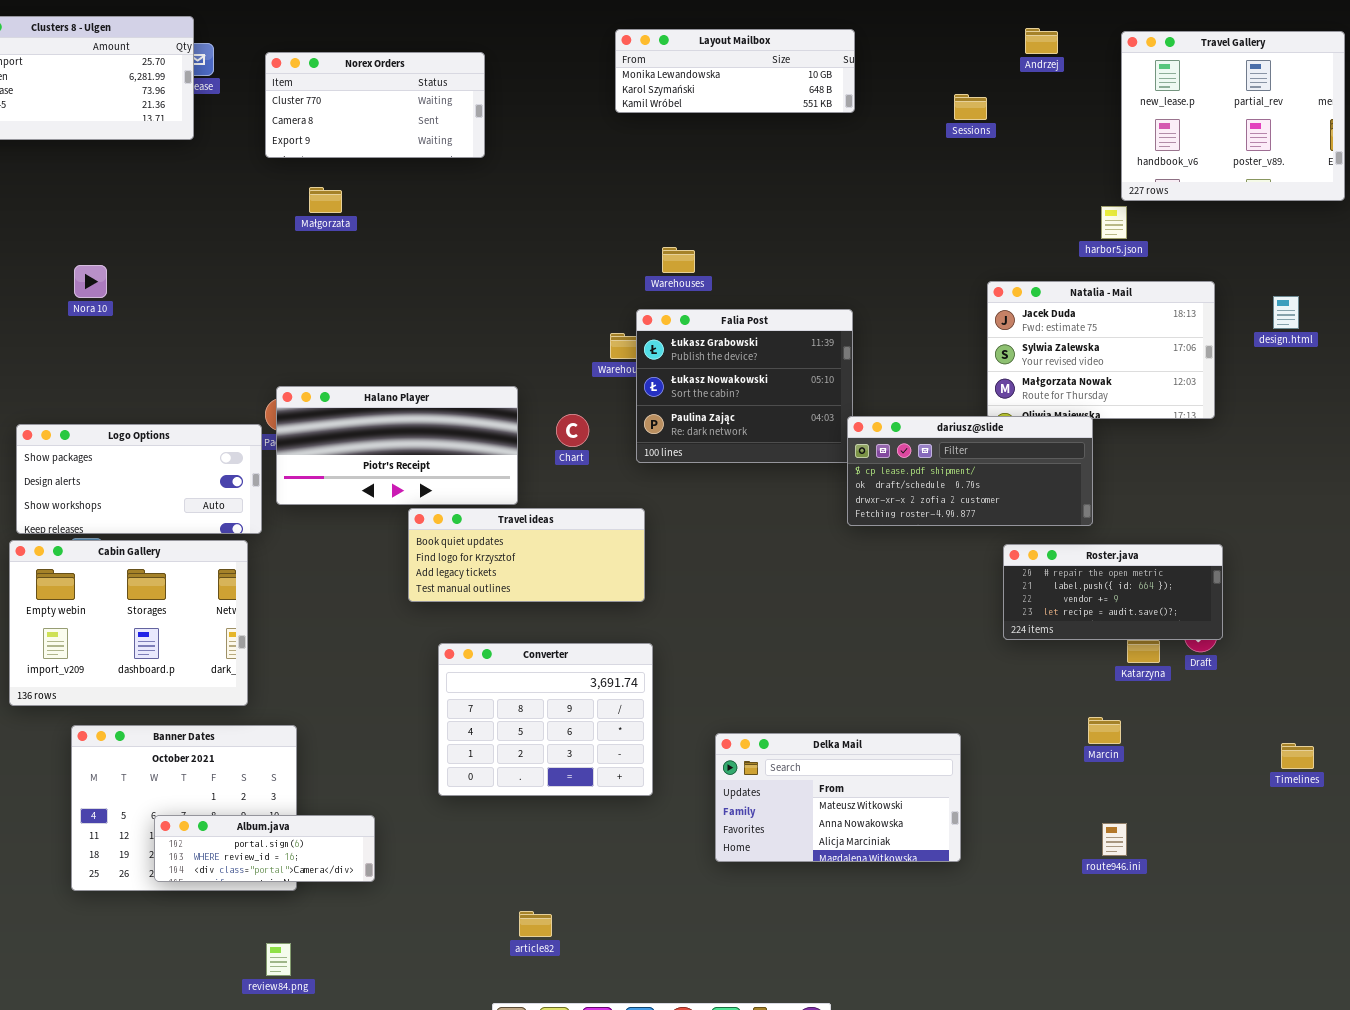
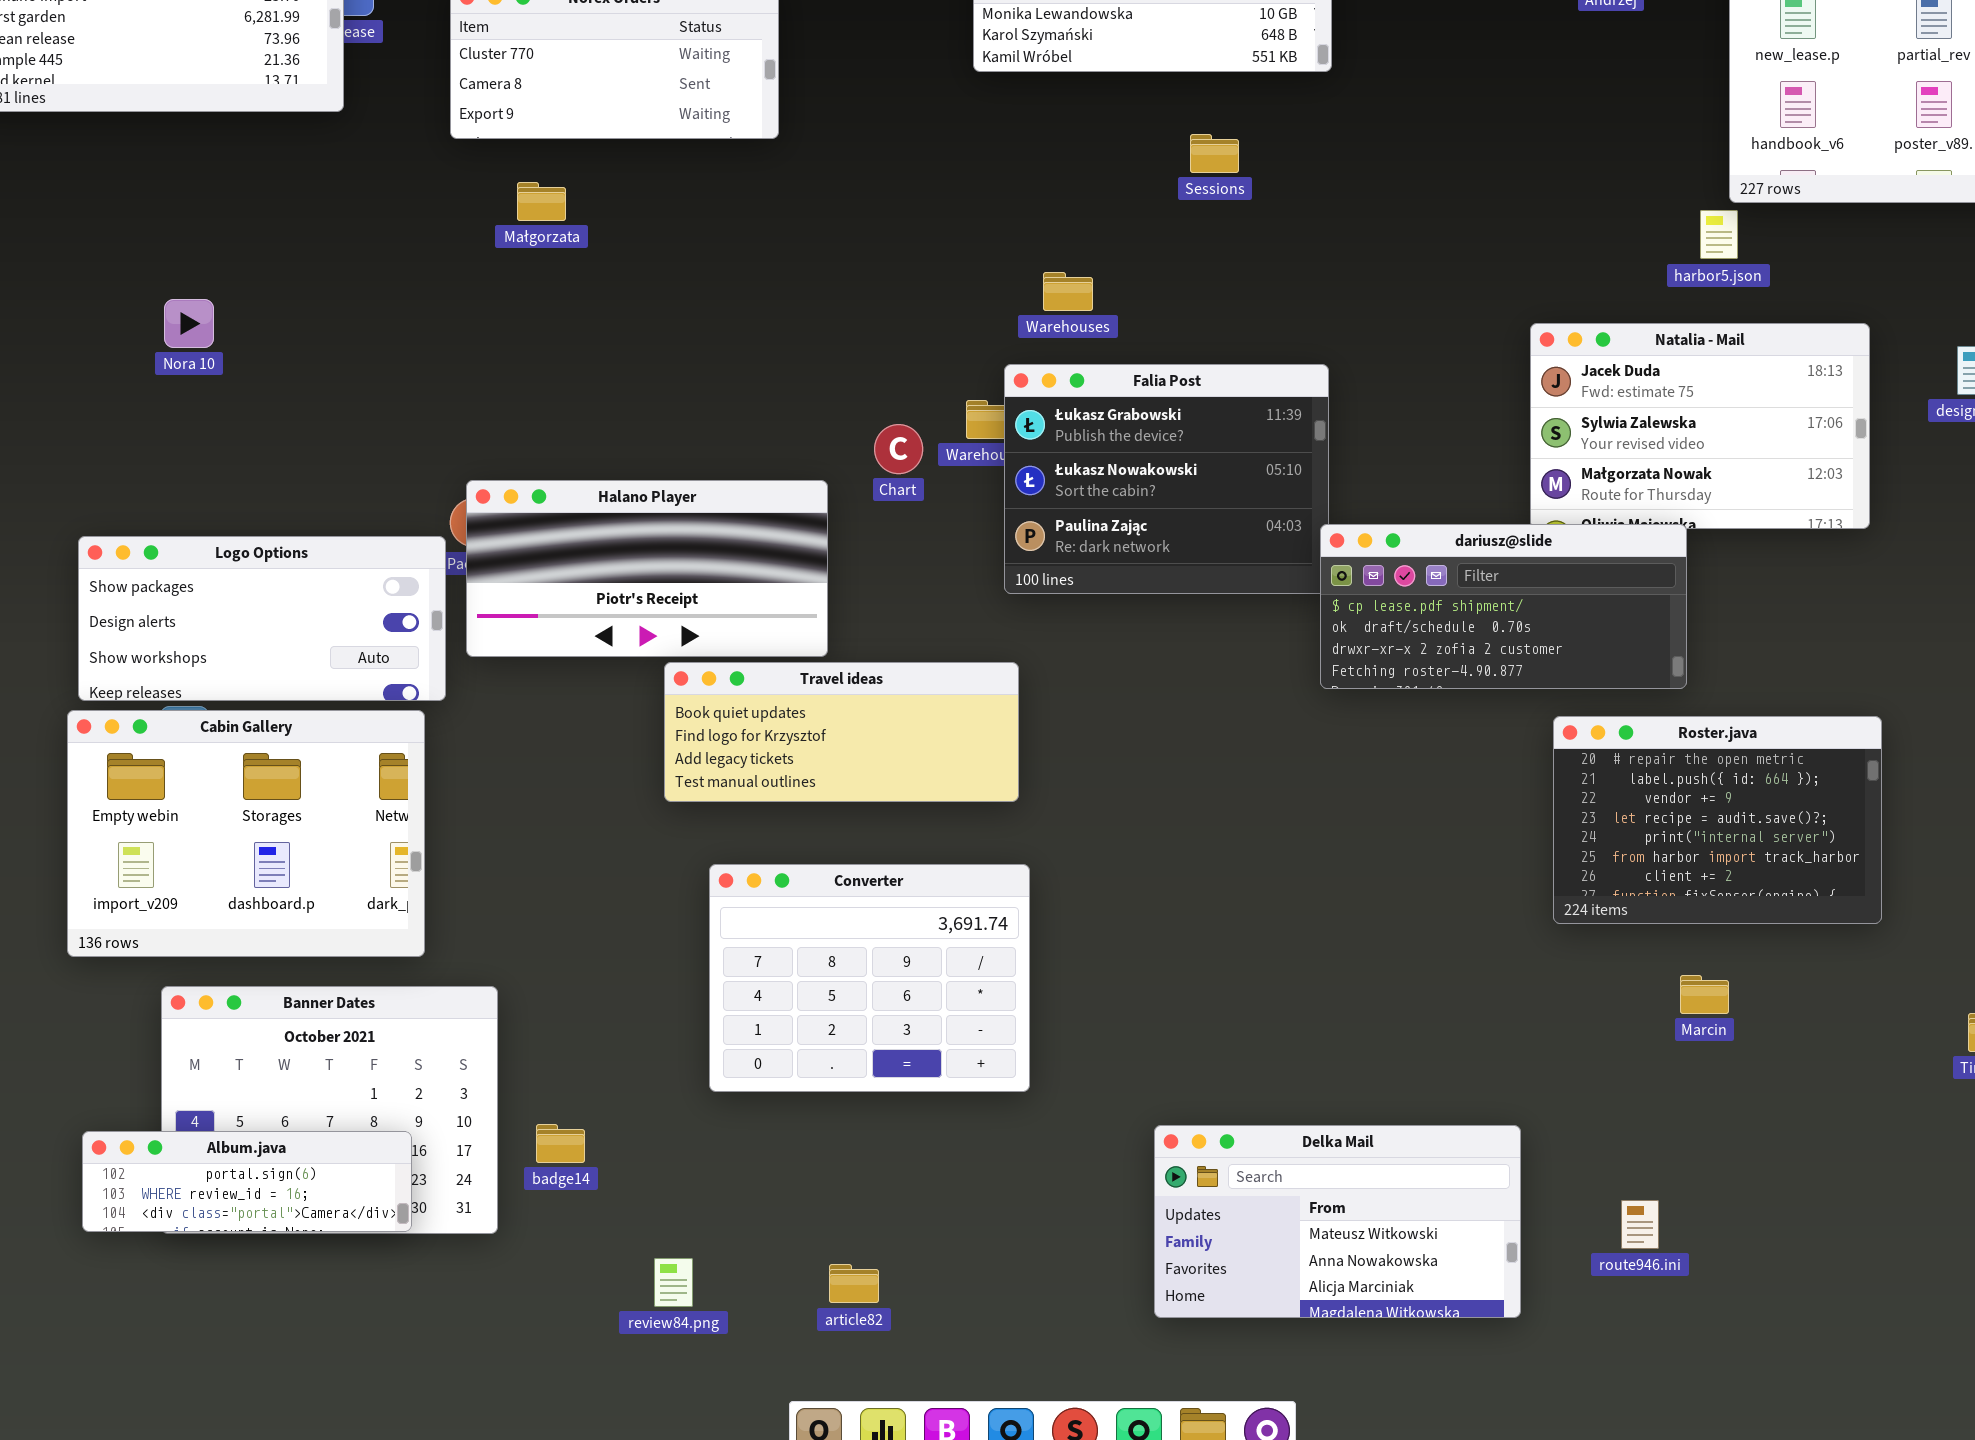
Sessions: [954,94,987,120] -> [1190,134,1239,173], moved
Chart: [556,414,589,447] -> [874,424,923,474], moved
Roster.java: [1003,544,1223,640] -> [1553,716,1882,924], resized
Delka Mail: [715,733,961,862] -> [1154,1125,1521,1318], moved
Album.java: [154,815,375,882] -> [82,1131,412,1232], moved
route946.ini: [1102,823,1127,856] -> [1621,1200,1659,1249], moved
review84.png: [266,943,291,976] -> [654,1258,693,1307], moved

